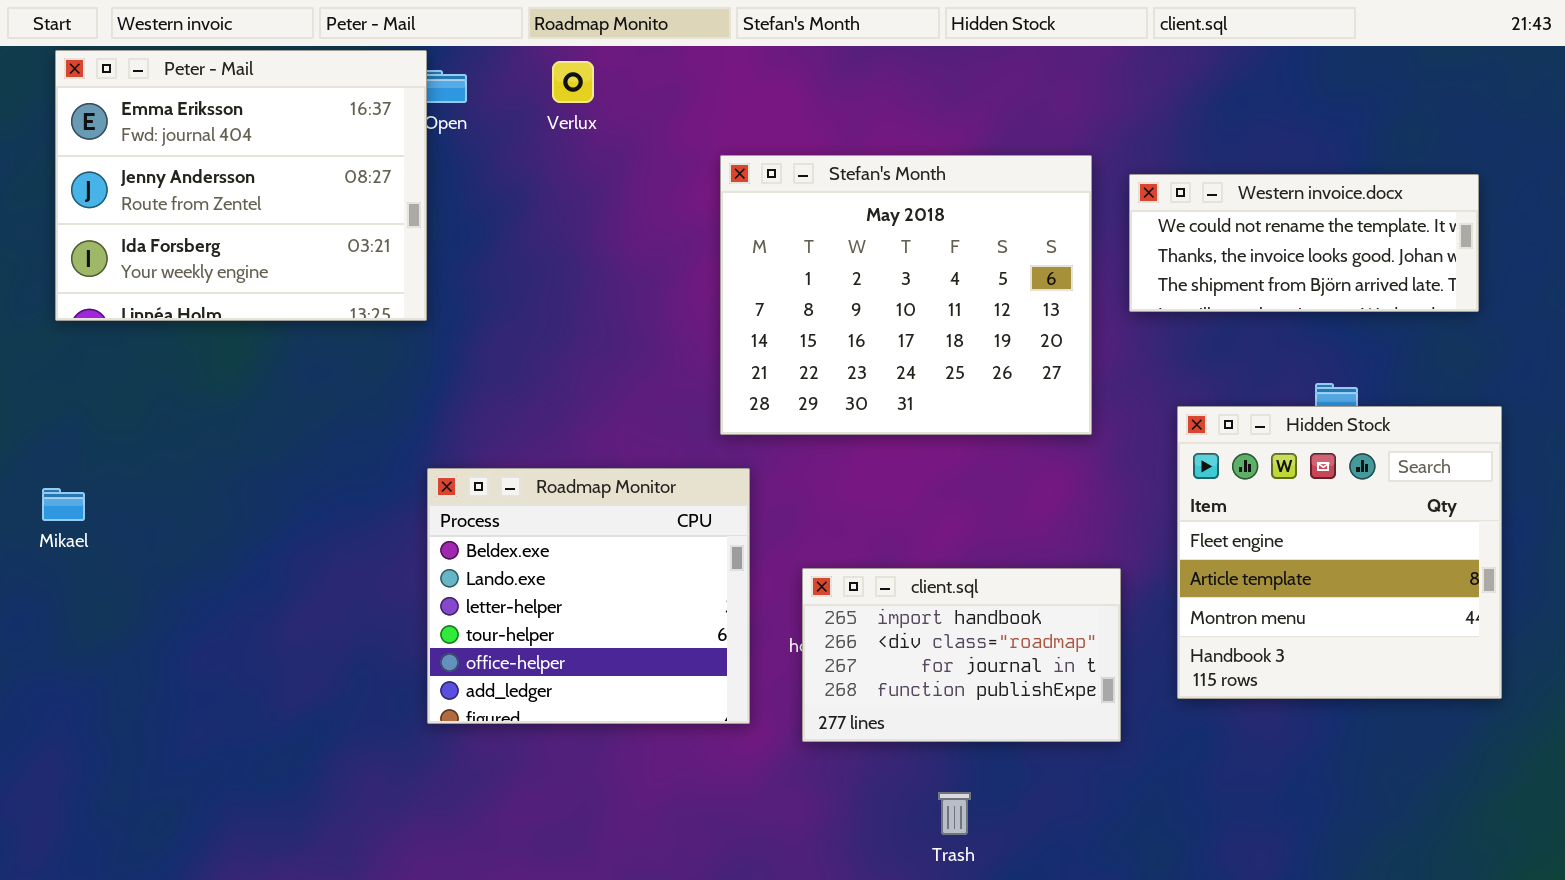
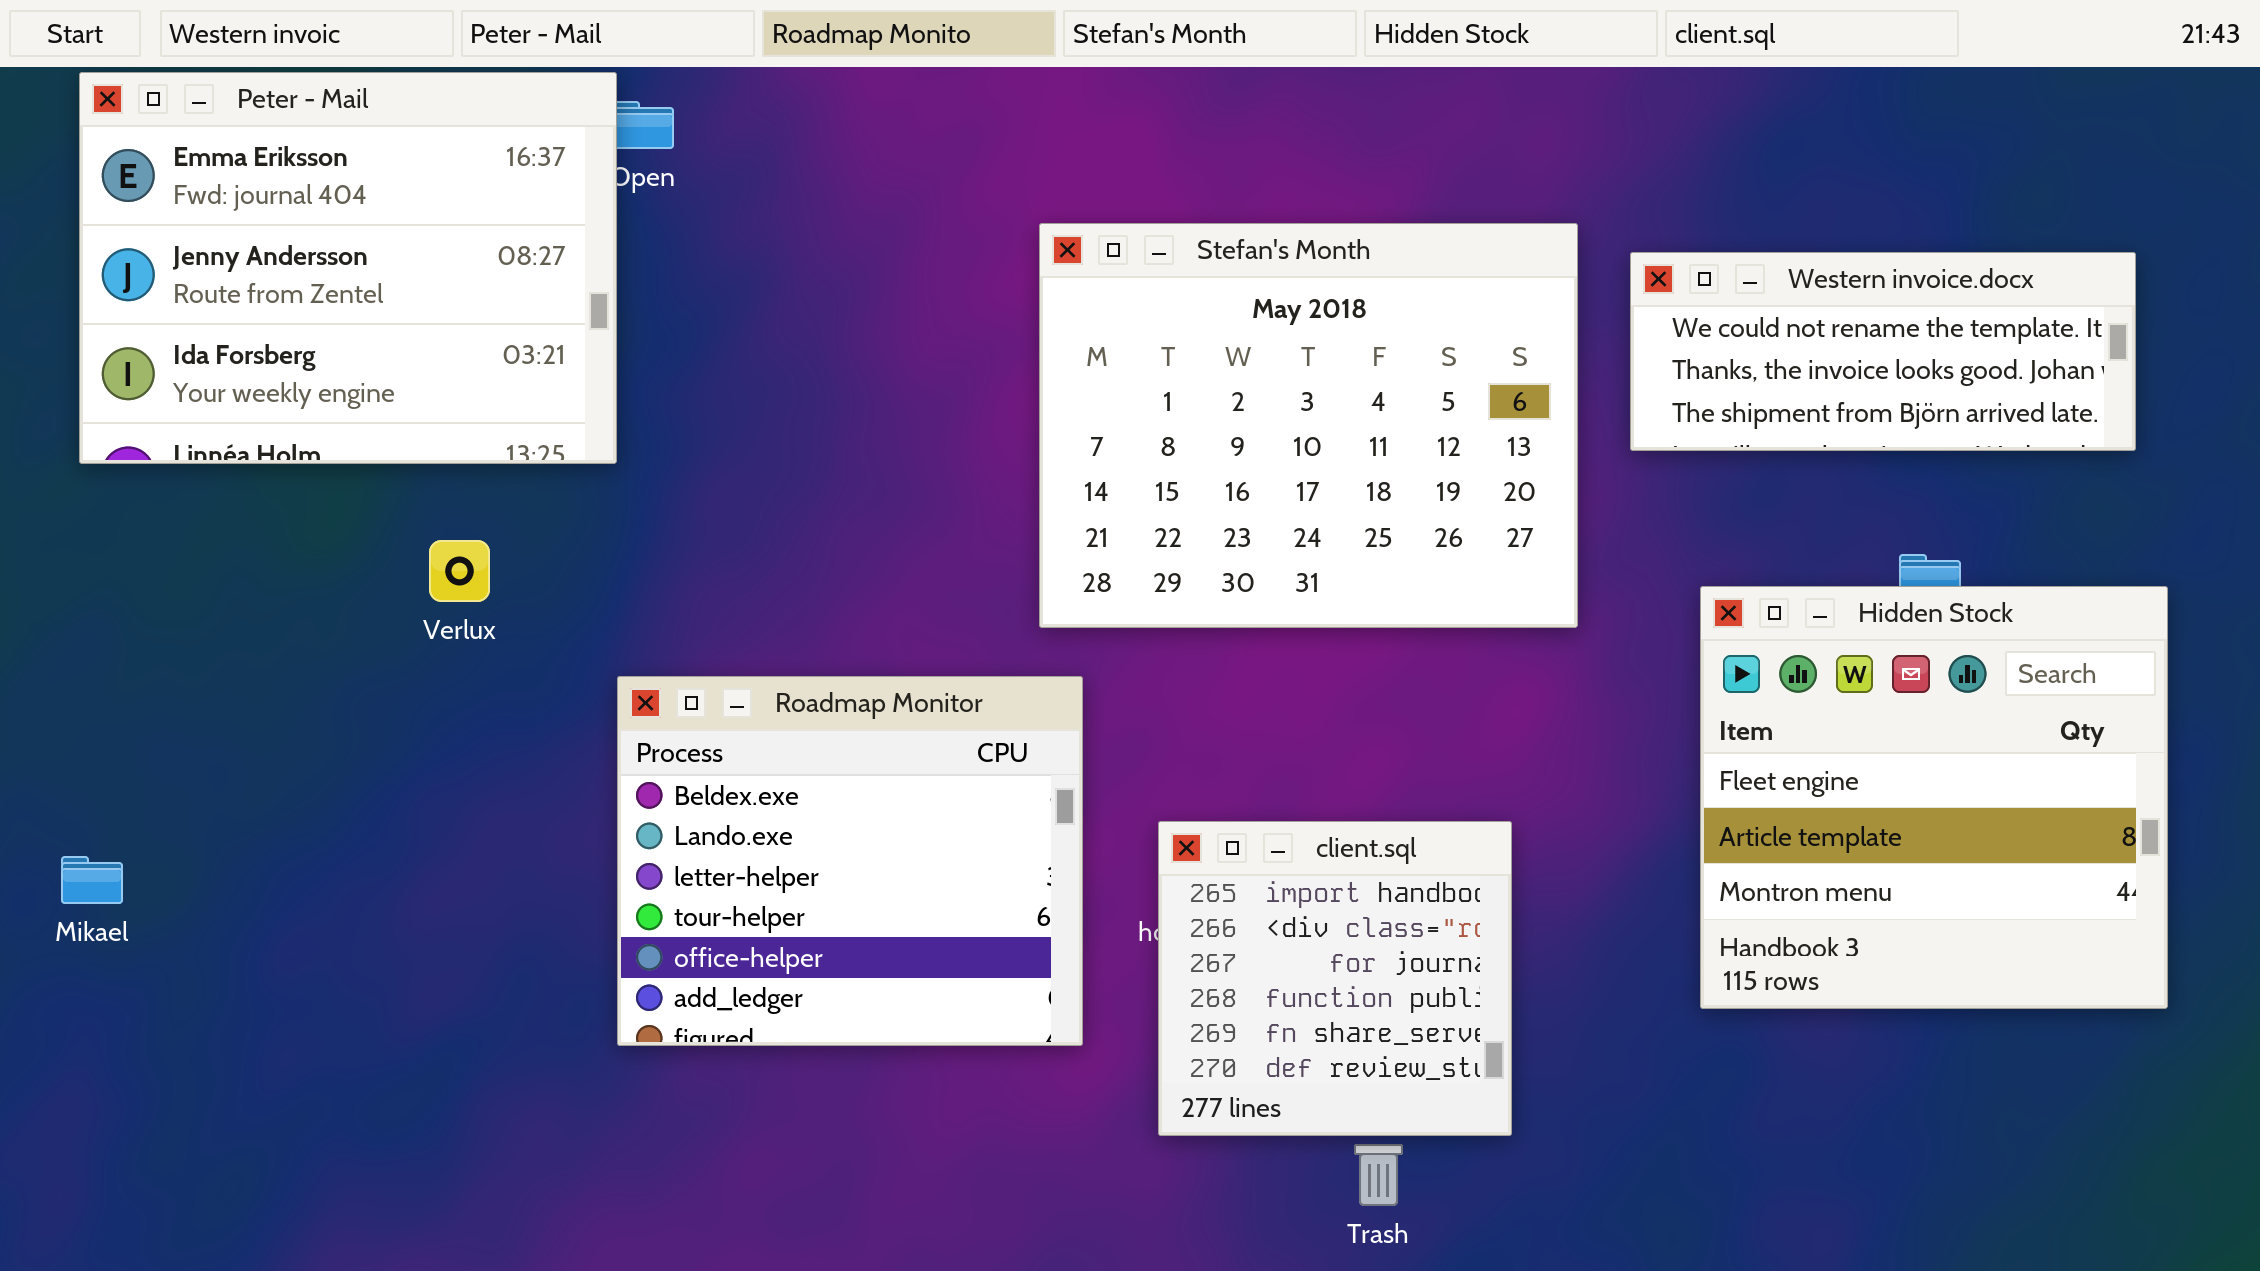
Verlux: [552,61,594,103] -> [429,540,490,602], moved
Mikael: [42,488,85,521] -> [61,856,123,904], moved
client.sql: [802,568,1121,742] -> [1158,821,1512,1136], resized

